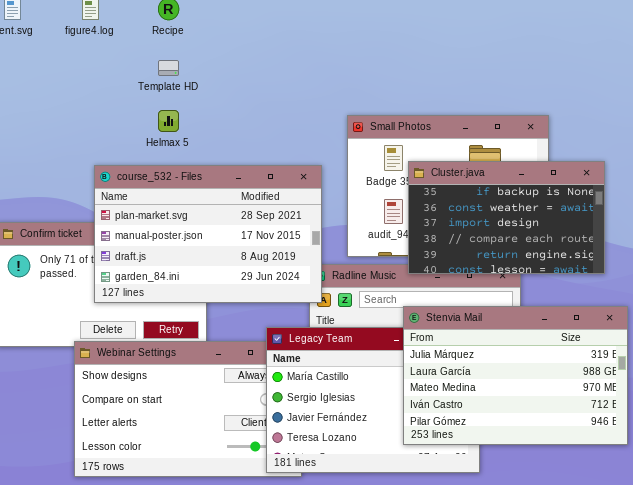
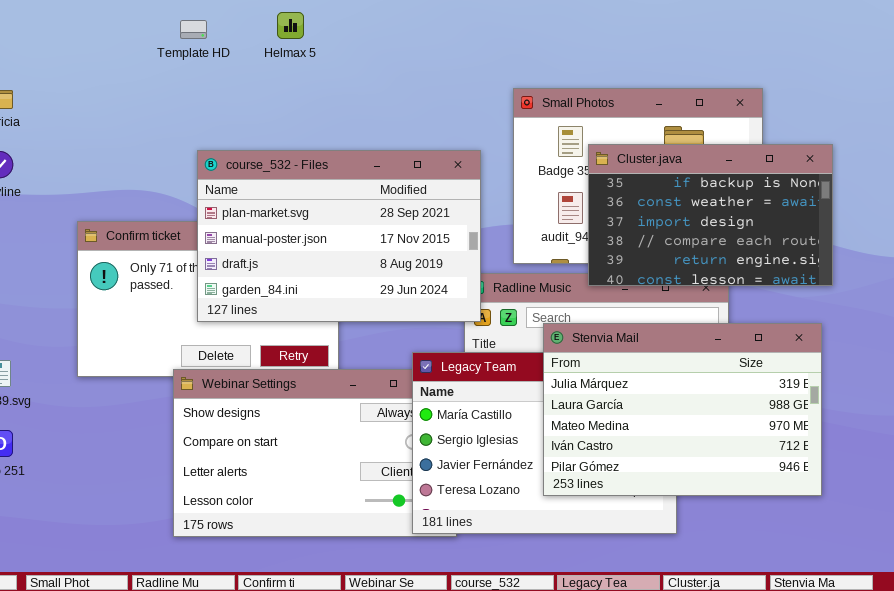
Template HD: [158,60,179,76] -> [180,20,207,39], moved
Helmax 5: [158,110,179,132] -> [277,12,304,39], moved
Stenvia Mail: [403,306,628,445] -> [543,323,822,496], moved

